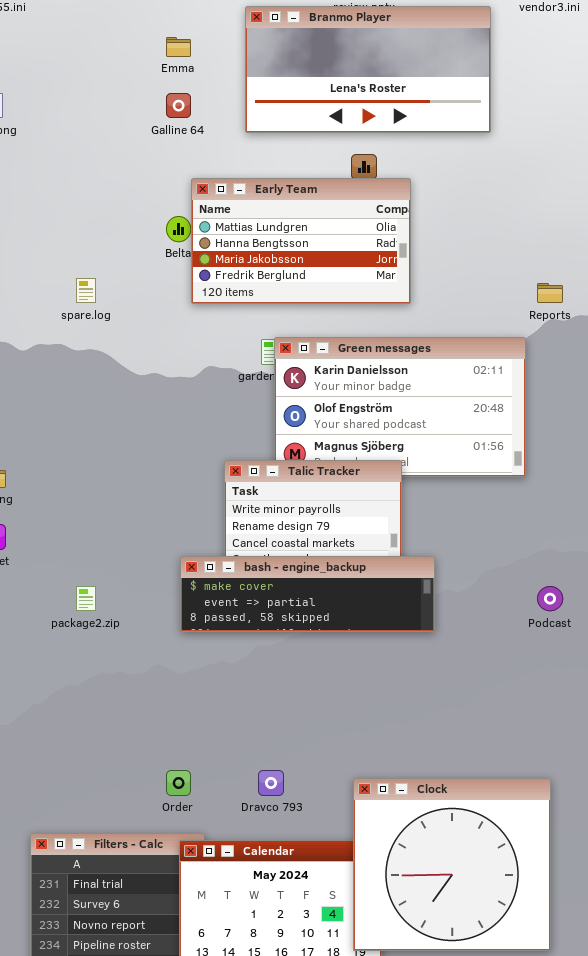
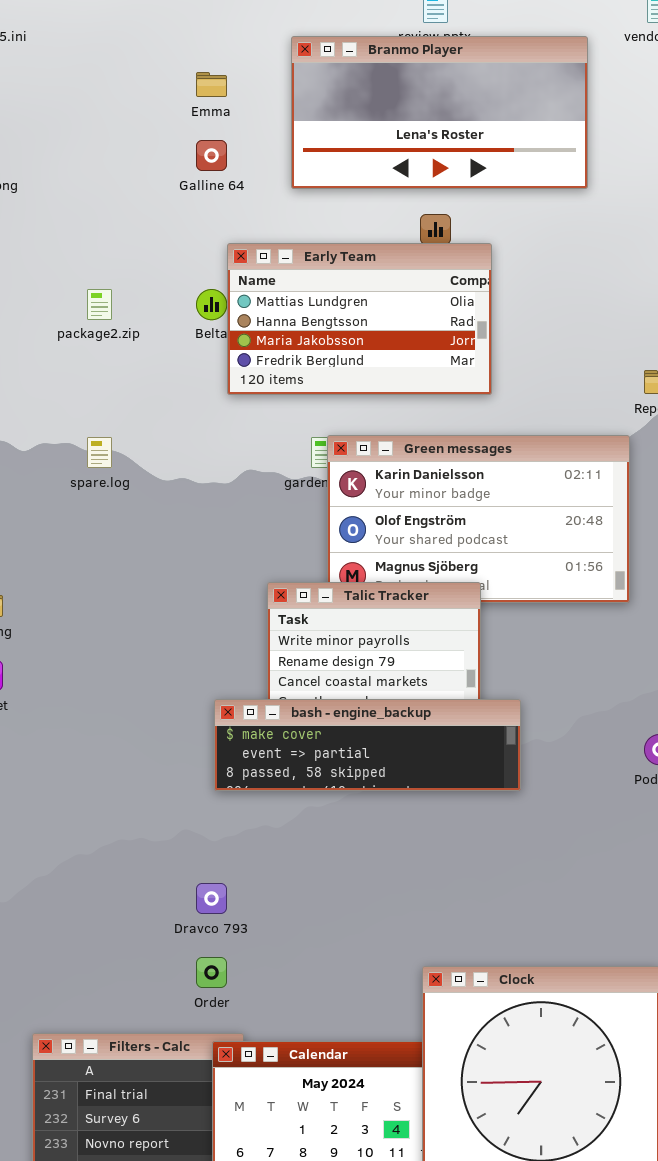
spare.log: [76,278,96,303] -> [87,437,112,468], moved
package2.zip: [76,586,96,611] -> [87,289,112,320], moved
Dravco 793: [258,770,284,796] -> [196,883,227,914], moved

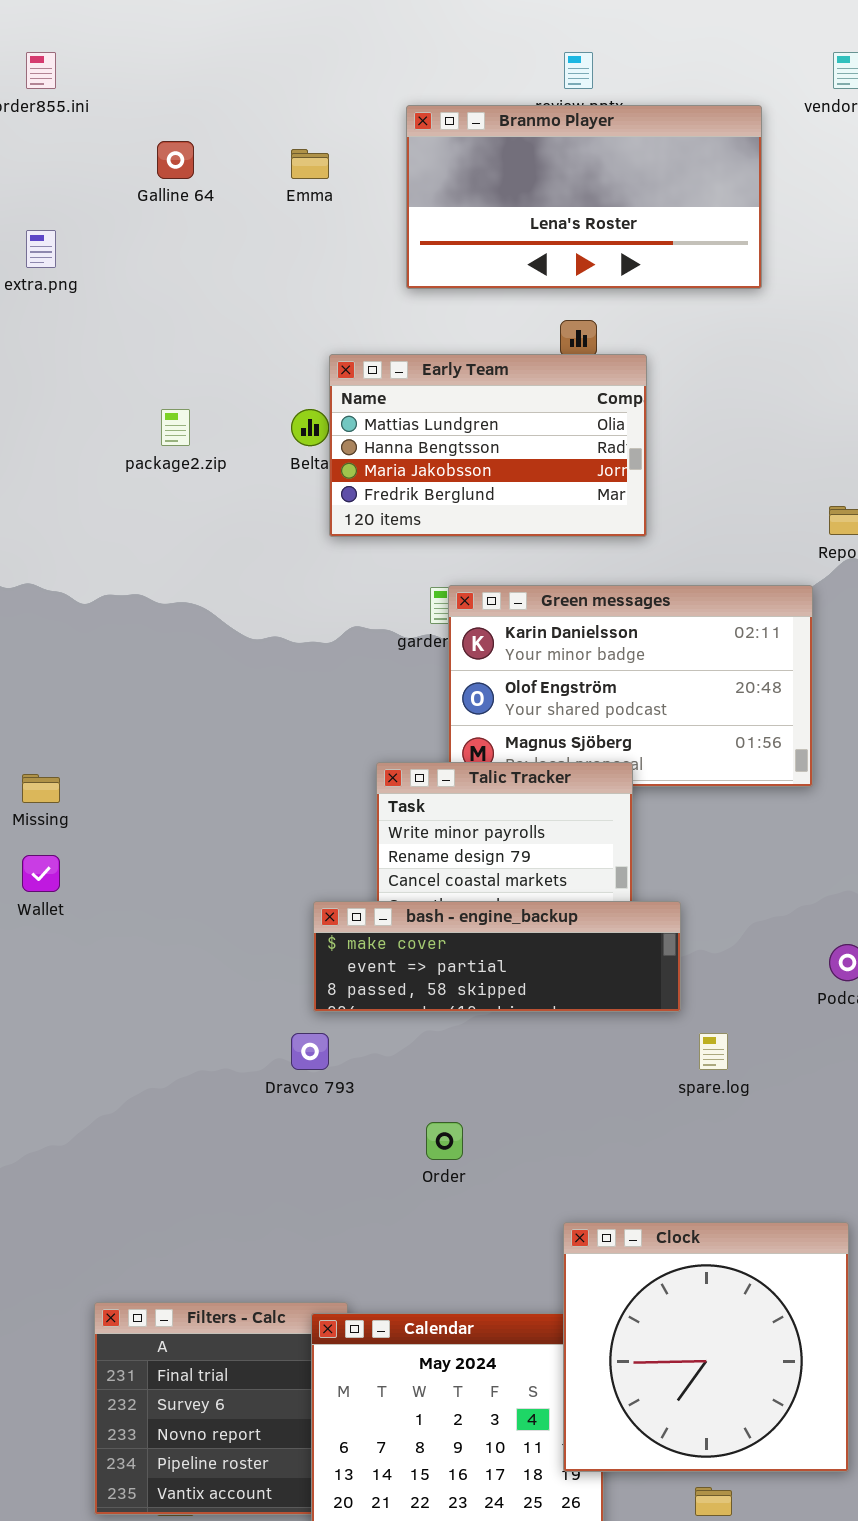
Galline 64: [196,140,227,171] -> [157,141,194,179], moved
spare.log: [87,437,112,468] -> [699,1033,728,1070], moved
Dravco 793: [196,883,227,914] -> [291,1033,329,1070], moved
Order: [196,957,227,988] -> [426,1122,463,1160], moved

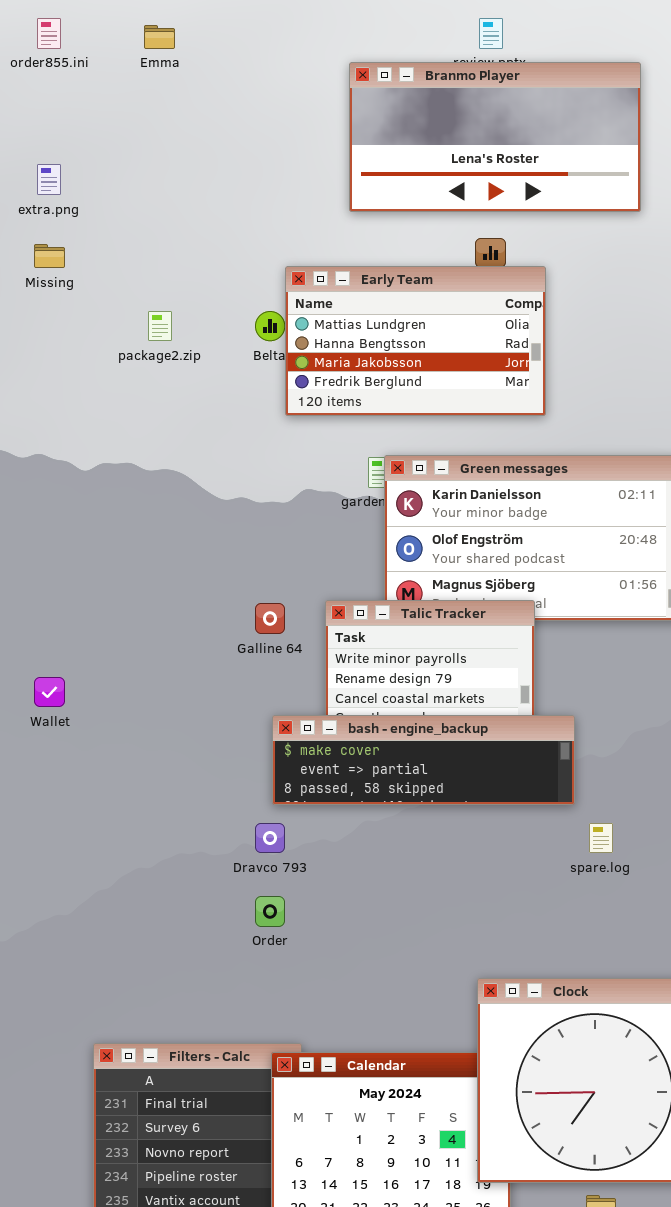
Galline 64: [157,141,194,179] -> [255,603,285,634], moved
Emma: [291,149,329,179] -> [144,25,175,49], moved
Missing: [22,774,60,803] -> [34,244,65,268], moved
Order: [426,1122,463,1160] -> [255,896,285,927], moved

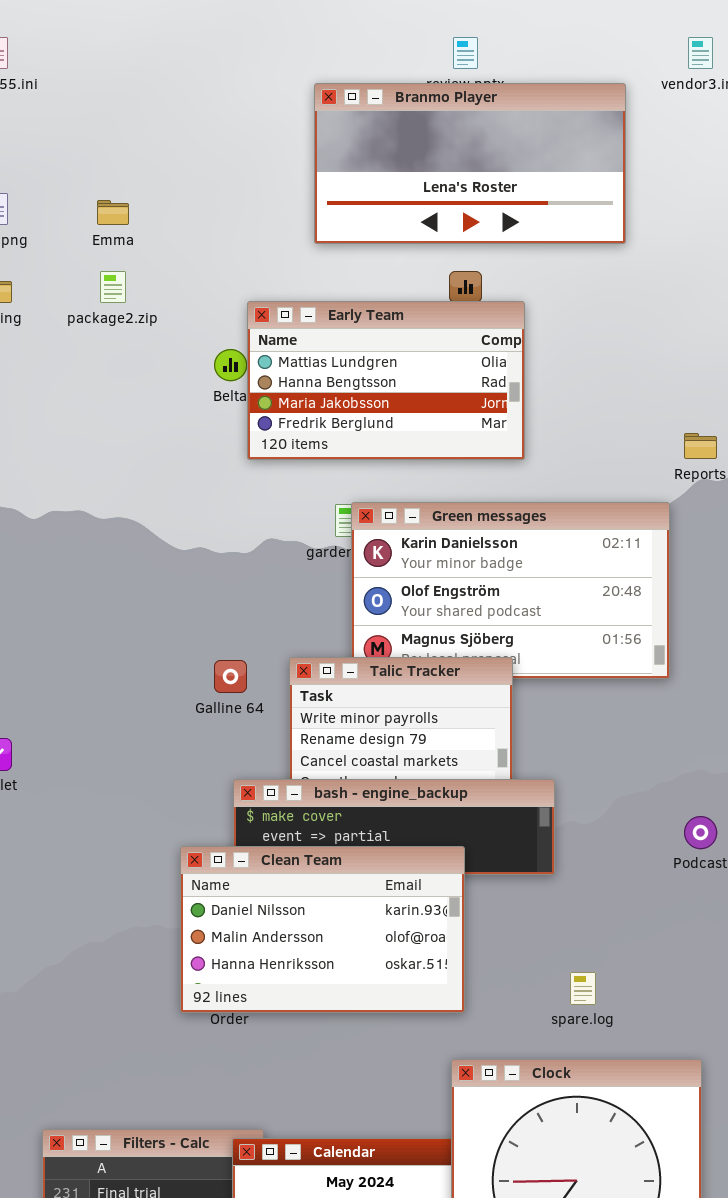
Emma: [144,25,175,49] -> [97,200,129,225], moved
package2.zip: [148,311,172,341] -> [100,271,126,303], moved
Clean Team: none -> [180,846,465,1013], opened
spare.log: [589,823,613,853] -> [570,972,596,1005], moved

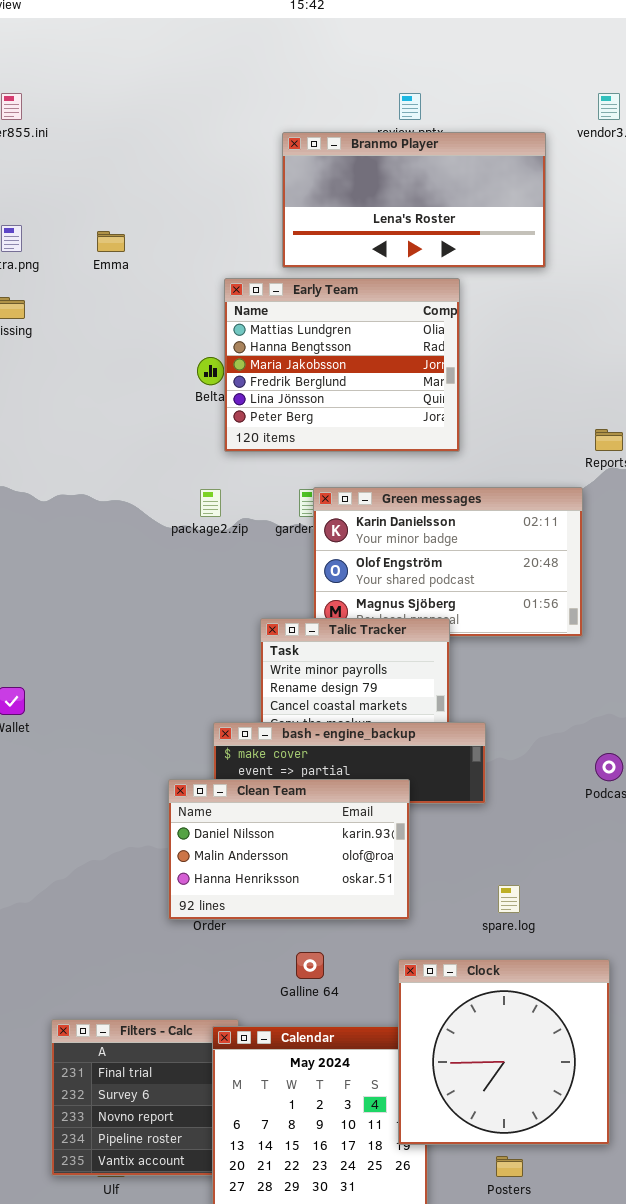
package2.zip: [100,271,126,303] -> [200,489,221,517], moved
Early Team: [247,301,525,460] -> [224,278,460,452], resized
Galline 64: [214,660,247,693] -> [296,952,324,979], moved

